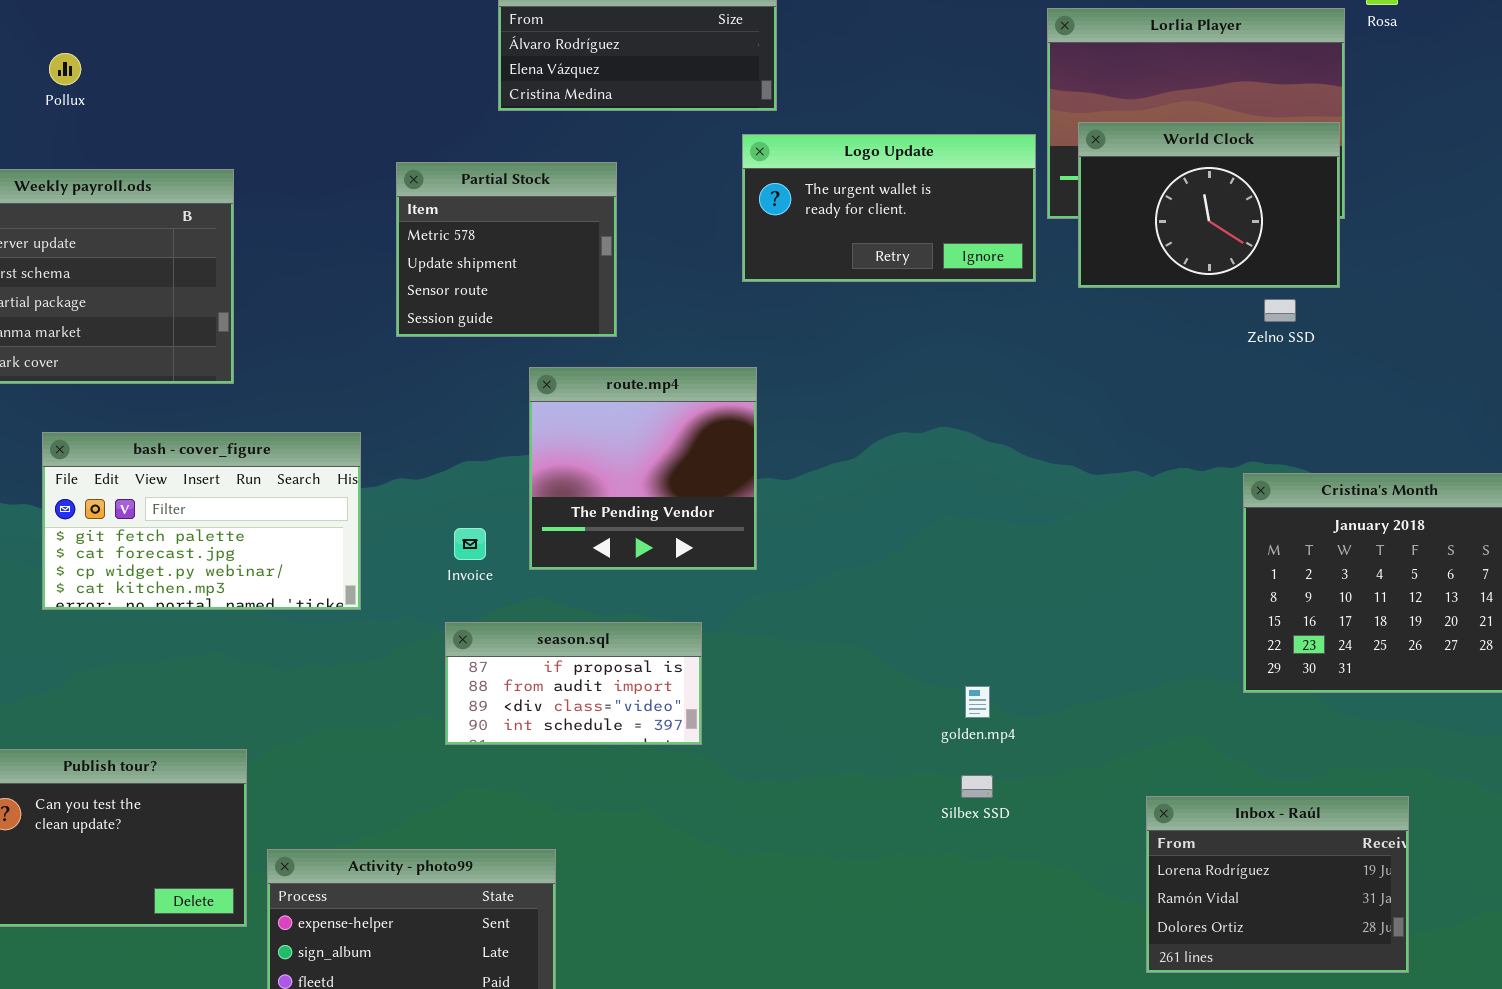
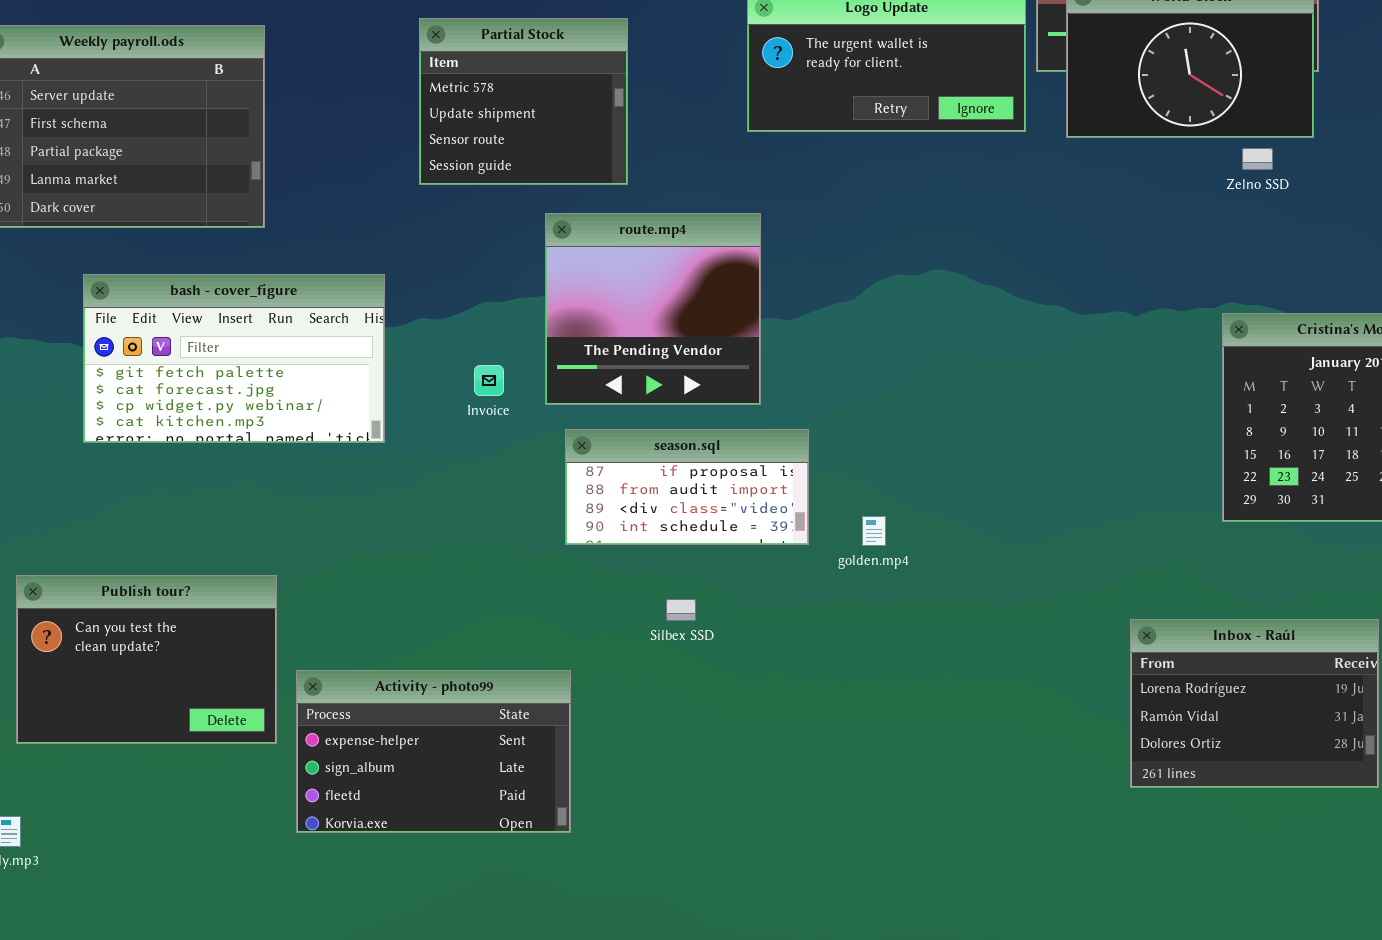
season.sql: [445,622,702,745] -> [565,429,809,545], moved
golden.mp4: [965,686,990,718] -> [862,516,886,546], moved
Silbex SSD: [961,775,993,798] -> [666,599,696,621], moved

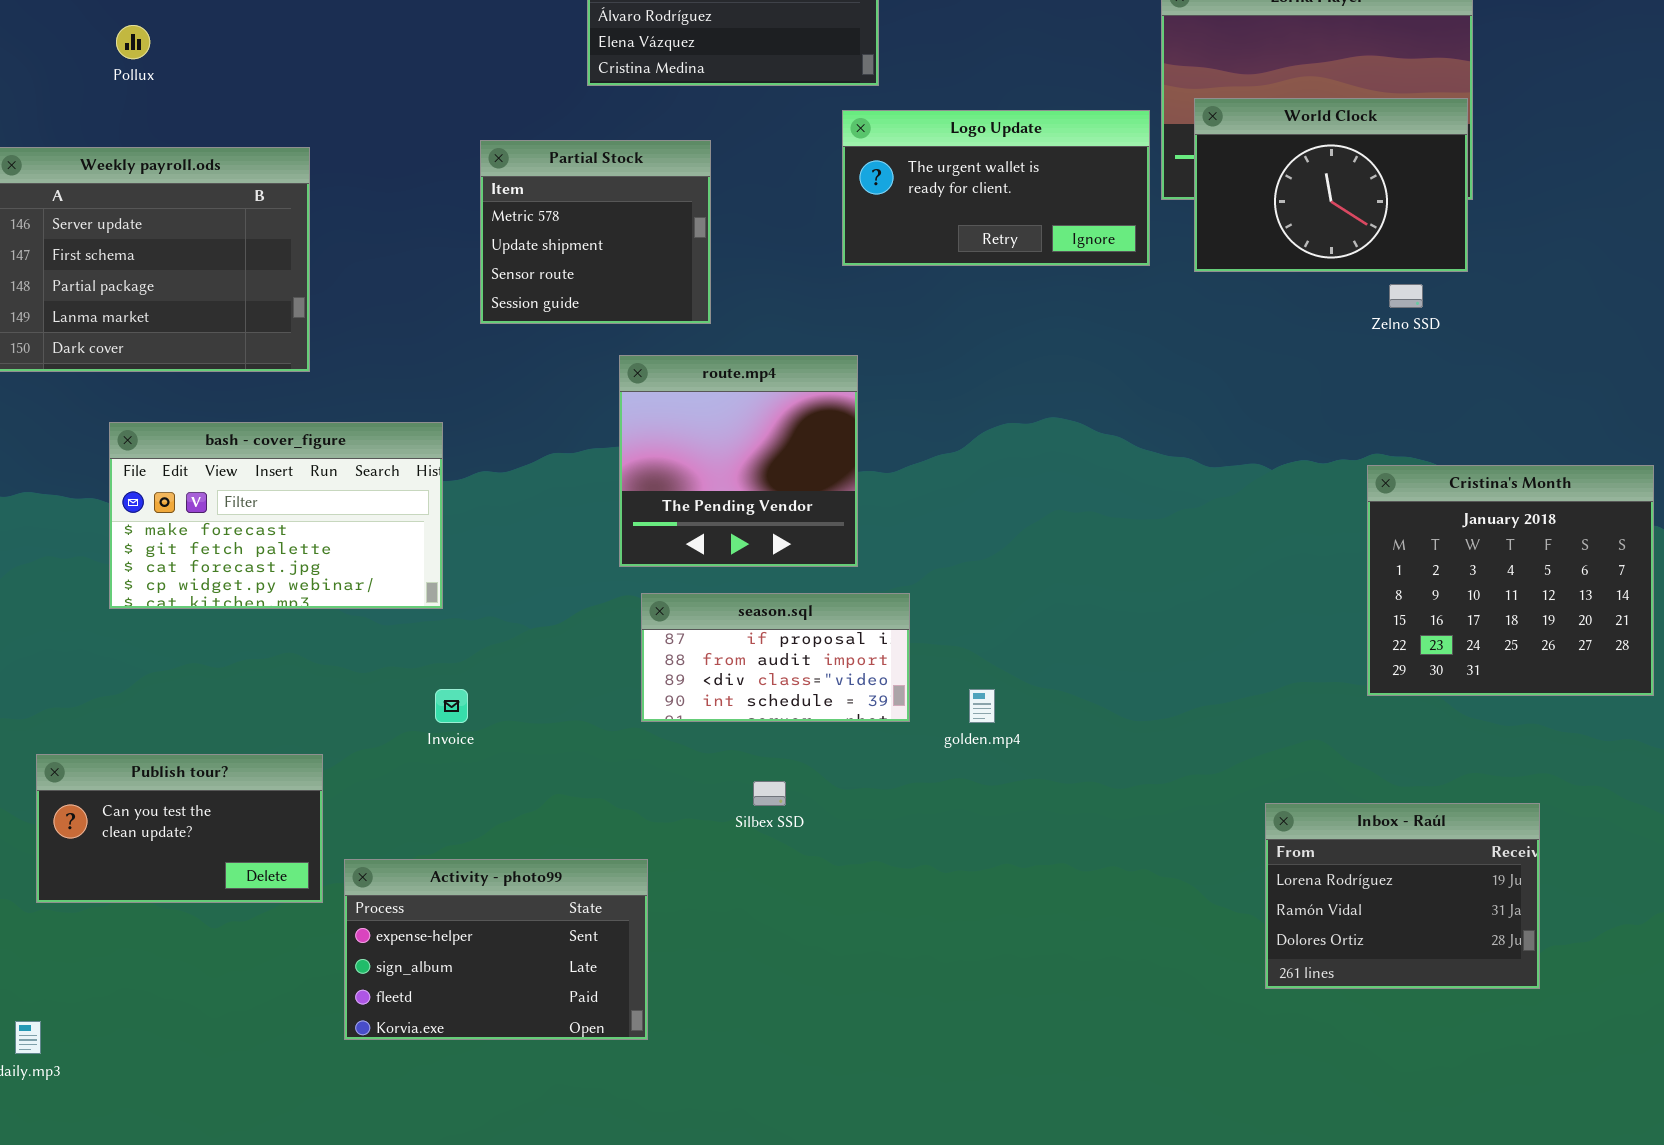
bash - cover_figure: [83,274,385,443] -> [109,422,443,609], scrolled up 1 row
Invoice: [474,365,504,396] -> [435,689,468,723], moved
Publish tour?: [16,575,277,744] -> [36,754,323,903], resized

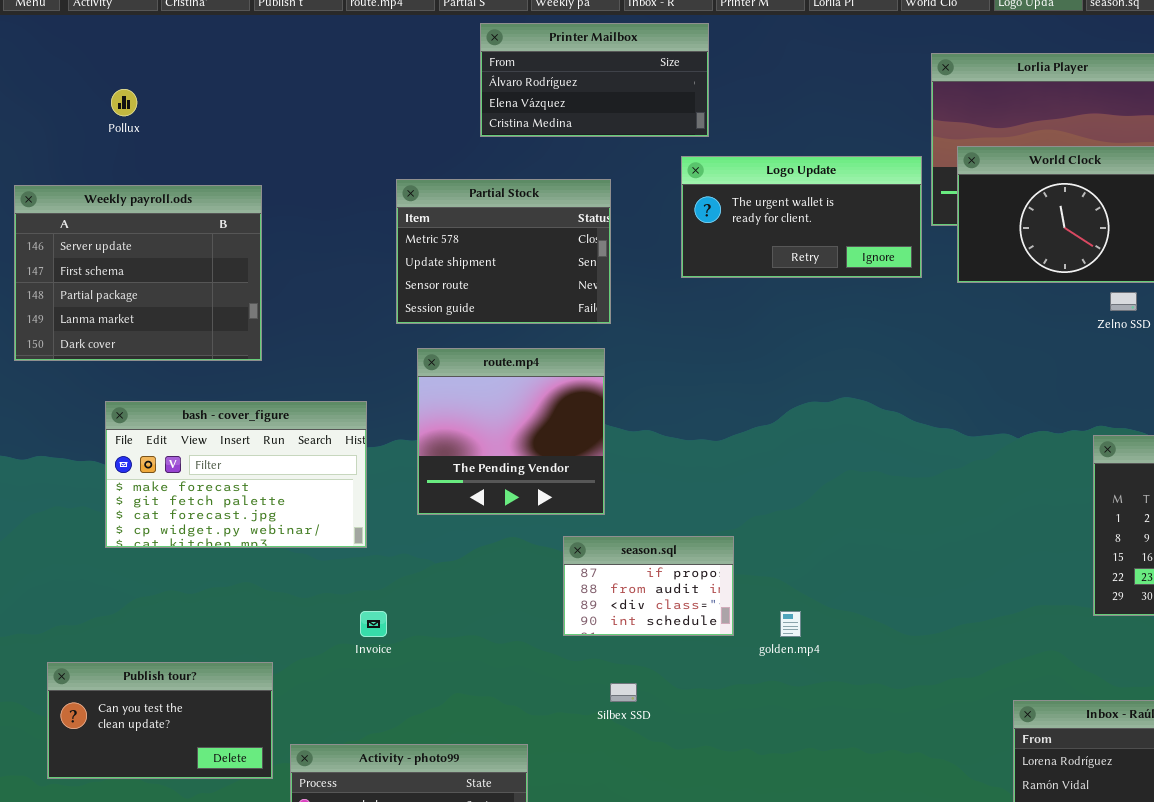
Partial Stock: [480,140,711,324] -> [396,179,611,324], resized
route.mp4: [619,355,858,567] -> [417,348,605,515], moved
season.sql: [641,593,910,722] -> [563,536,734,636], resized

